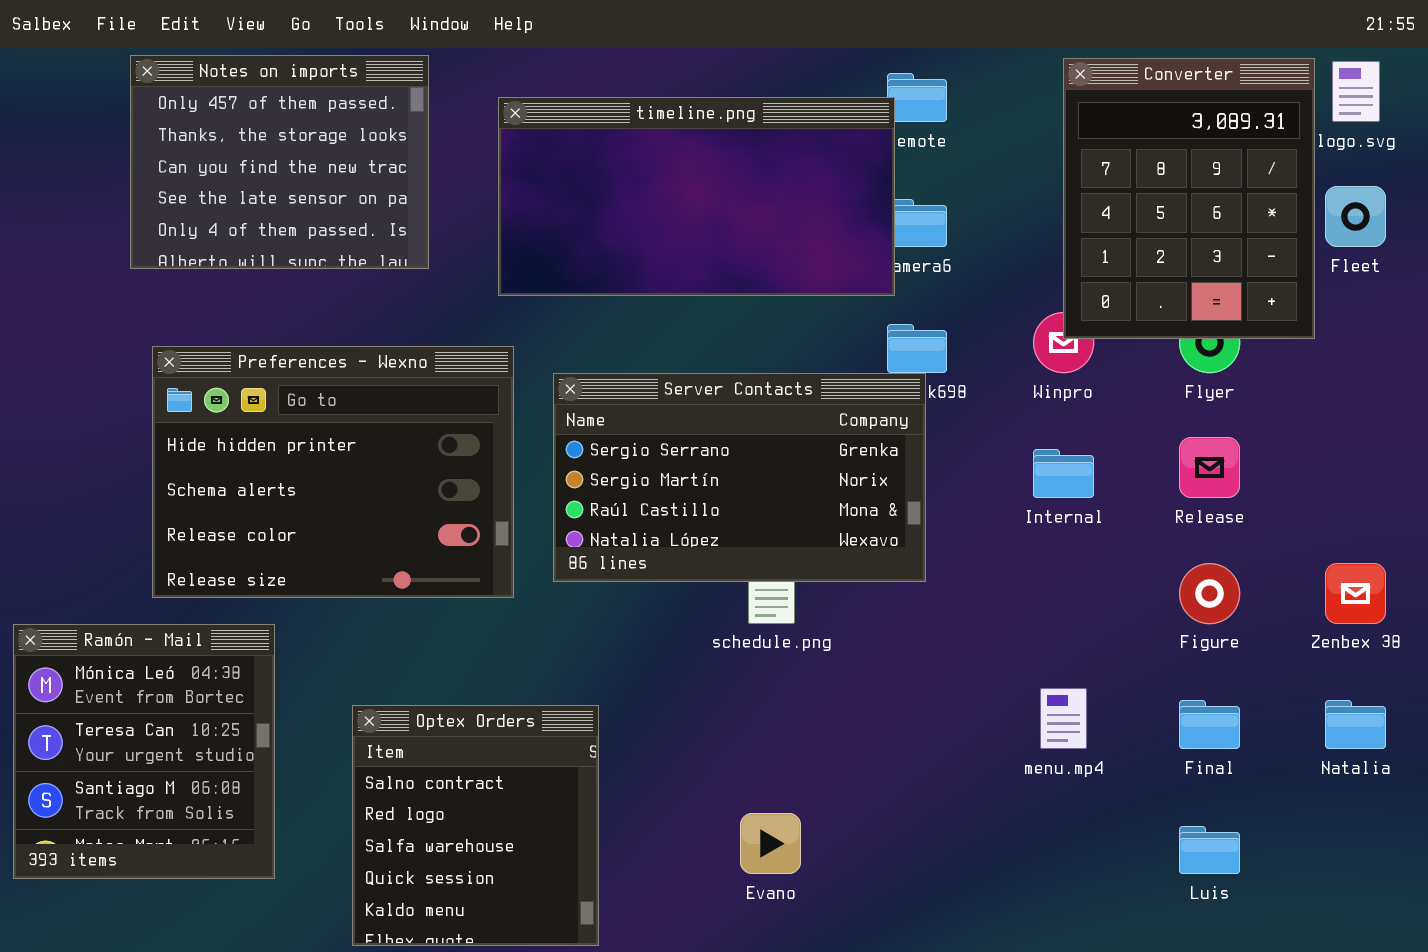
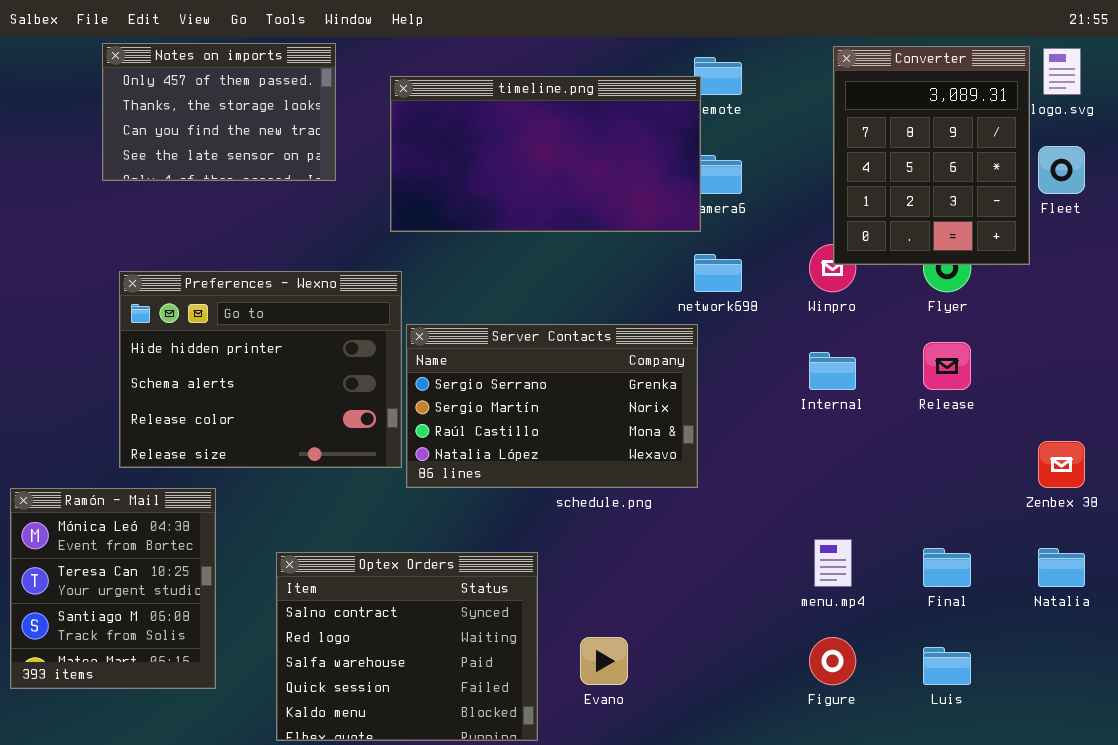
Notes on imports: [130,55,429,269] -> [102,43,336,181], resized
Server Contacts: [553,373,926,582] -> [406,324,698,488], moved
Figure: [1179,563,1240,624] -> [809,637,856,685], moved
Optex Orders: [352,705,599,946] -> [276,552,538,741], resized

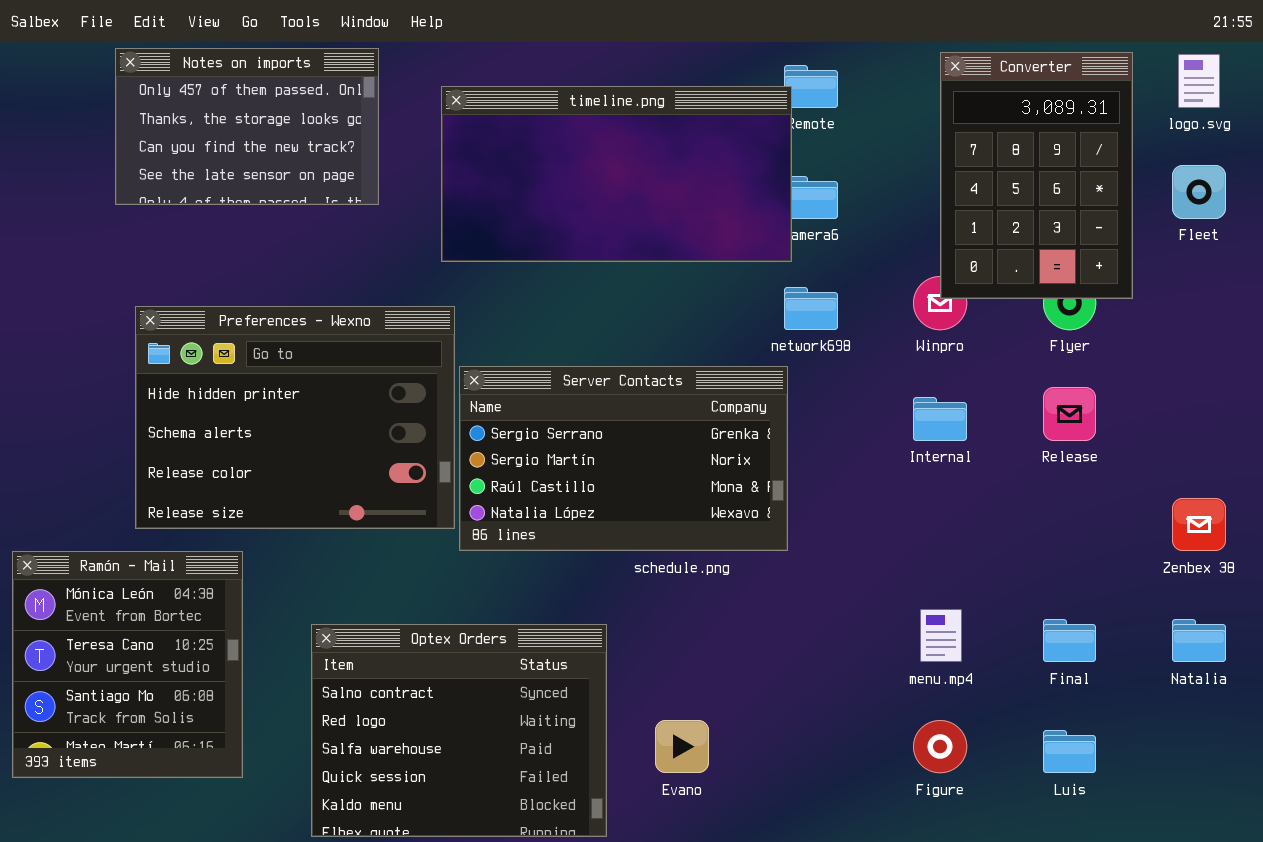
Converter: [833,46,1030,265] -> [940,52,1133,299], resized

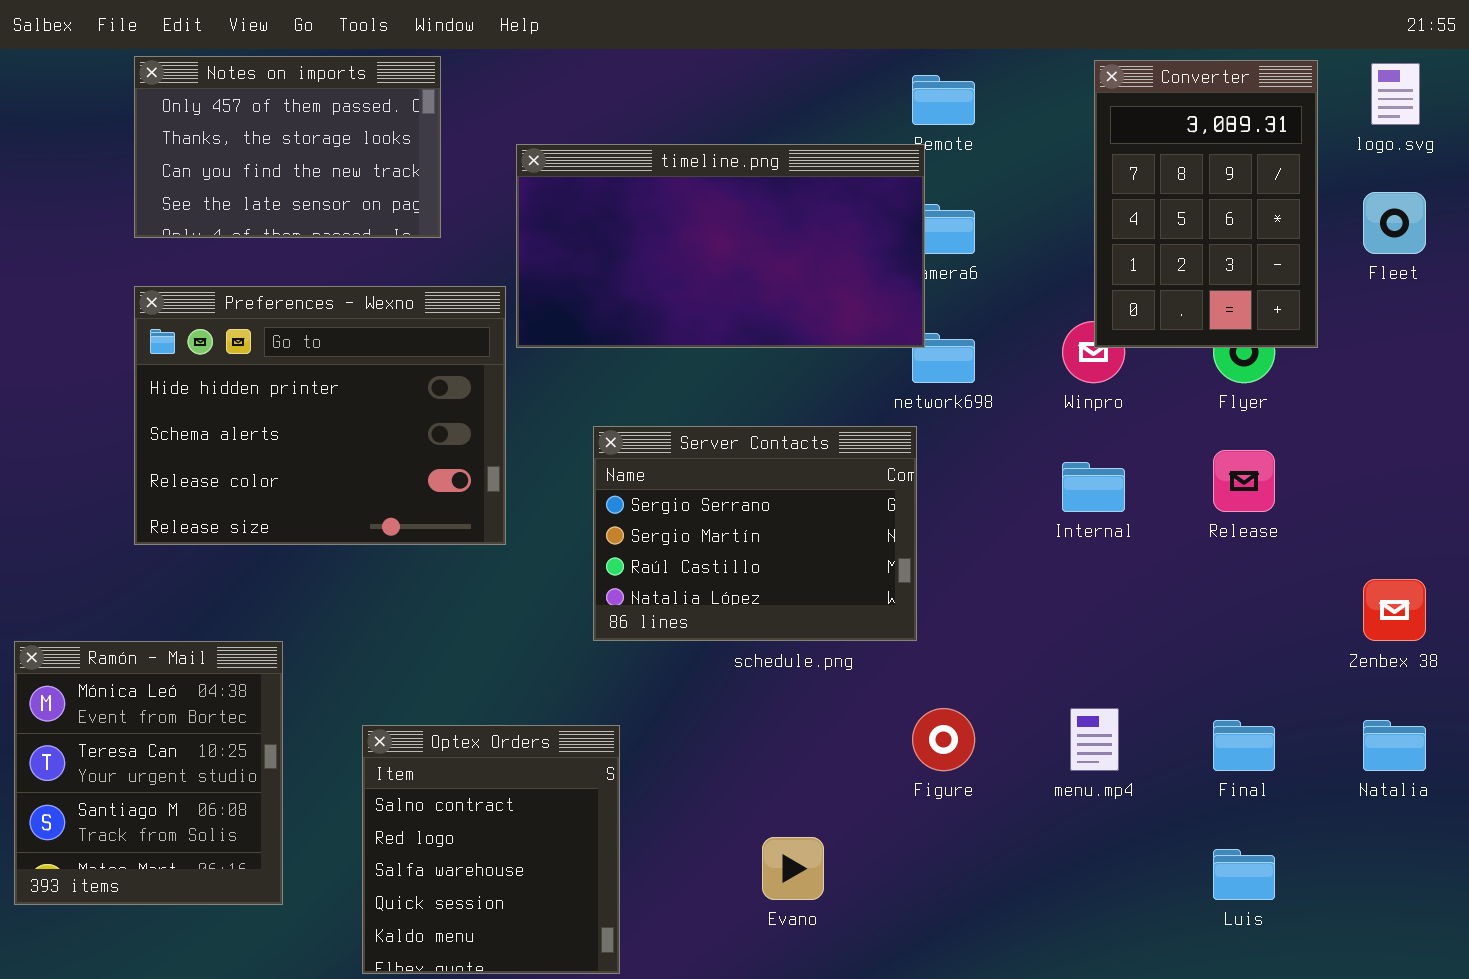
timeline.png: [441,86,792,262] -> [516,144,925,348], moved
Preferences - Wexno: [135,306,455,529] -> [134,286,506,545], moved
Server Contacts: [459,366,788,551] -> [593,426,917,641], resized
Optex Orders: [311,624,607,837] -> [362,725,620,974], resized
Figure: [913,720,967,773] -> [912,708,975,771], moved

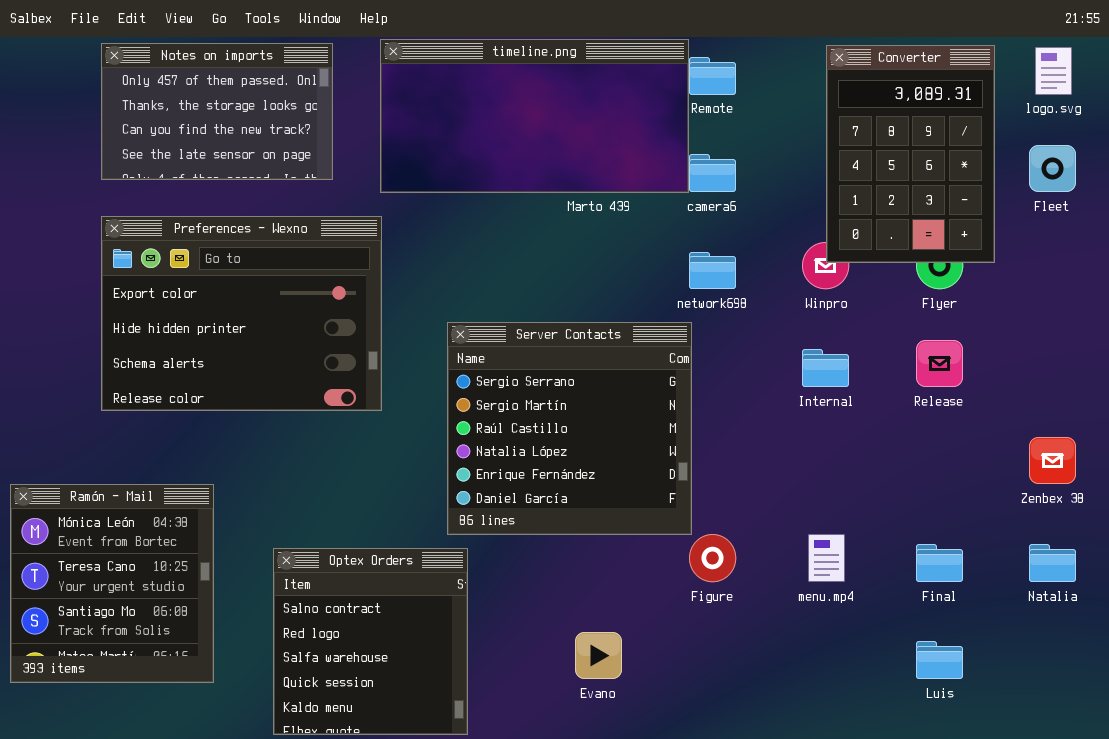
timeline.png: [516,144,925,348] -> [380,39,689,193], moved
Preferences - Wexno: [134,286,506,545] -> [101,216,382,411], scrolled up 1 row
Server Contacts: [593,426,917,641] -> [447,322,692,535], resized

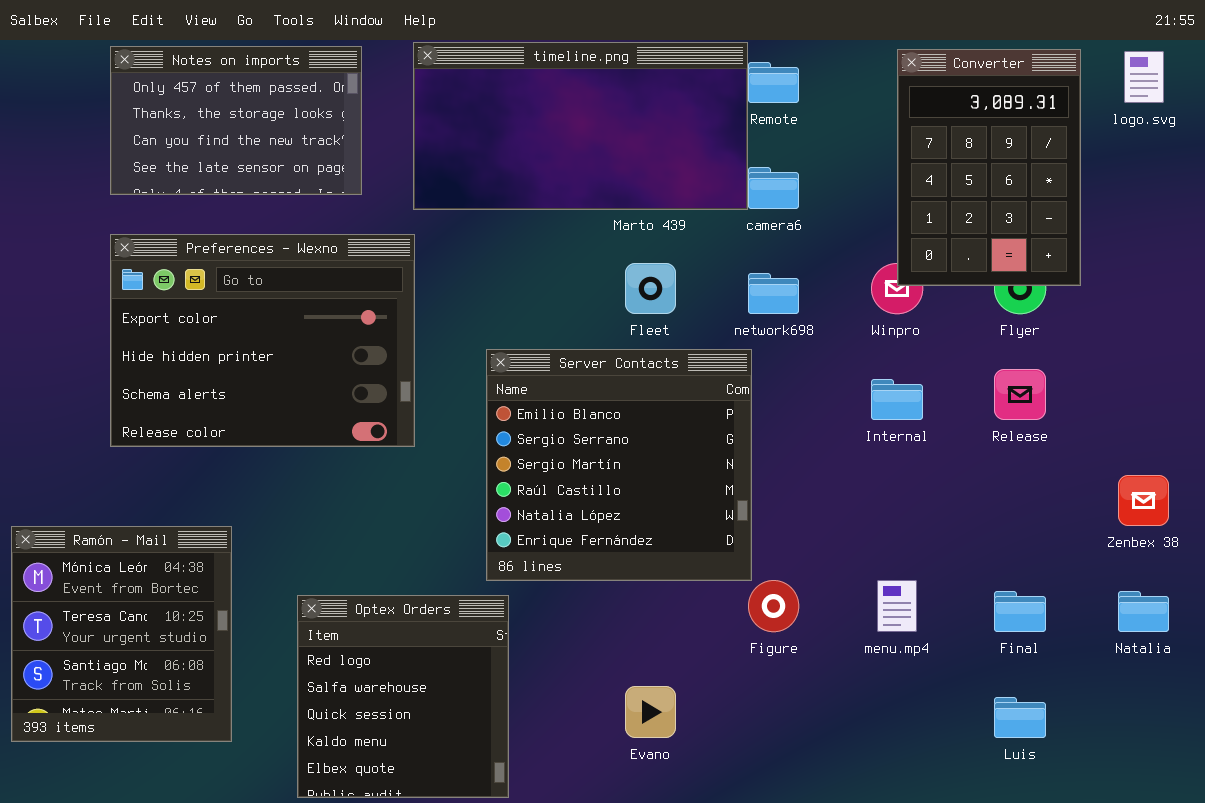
Fleet: [1029,145,1076,192] -> [625,263,676,314], moved
Server Contacts: [447,322,692,535] -> [486,349,752,581], scrolled up 1 row
Optex Orders: [273,548,468,735] -> [297,595,509,798], scrolled down 1 row

